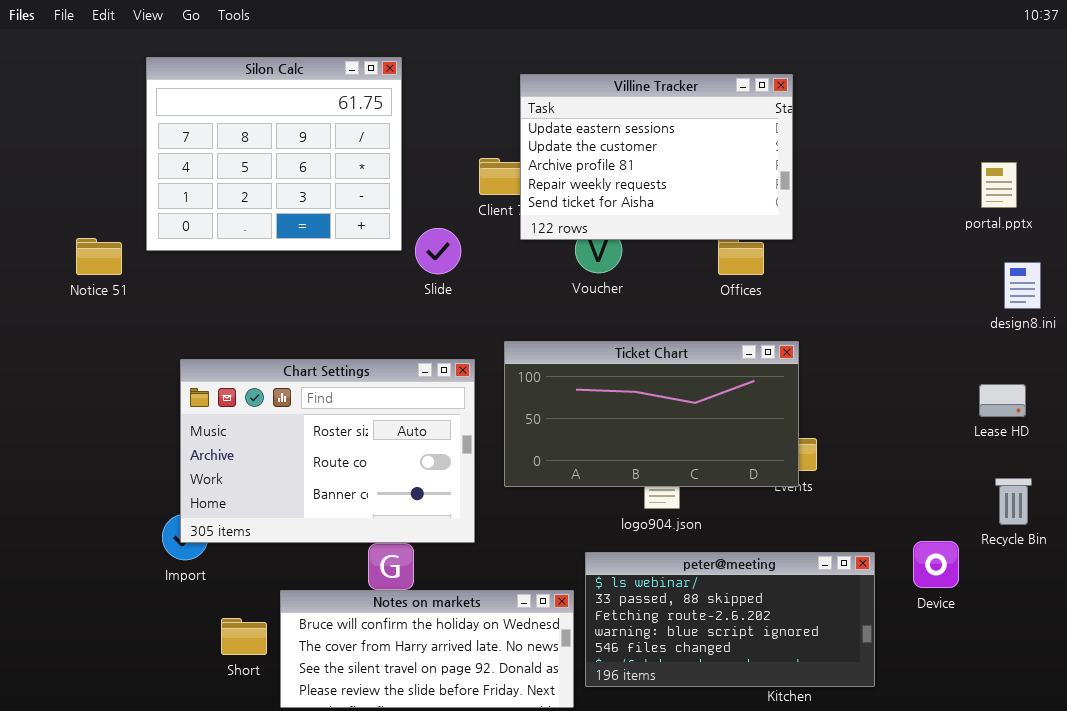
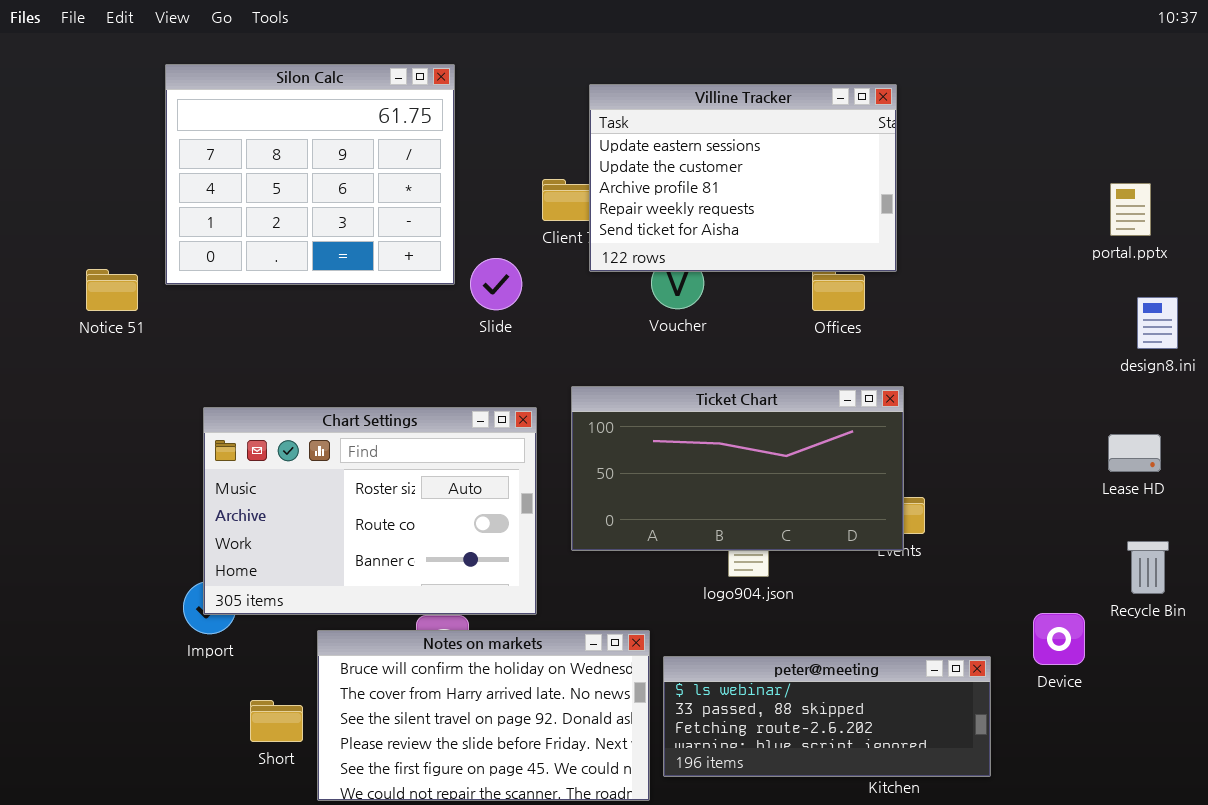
peter@meeting: [585,552,875,687] -> [663,656,991,777], resized
Notes on markets: [280,590,574,708] -> [317,630,650,801], resized

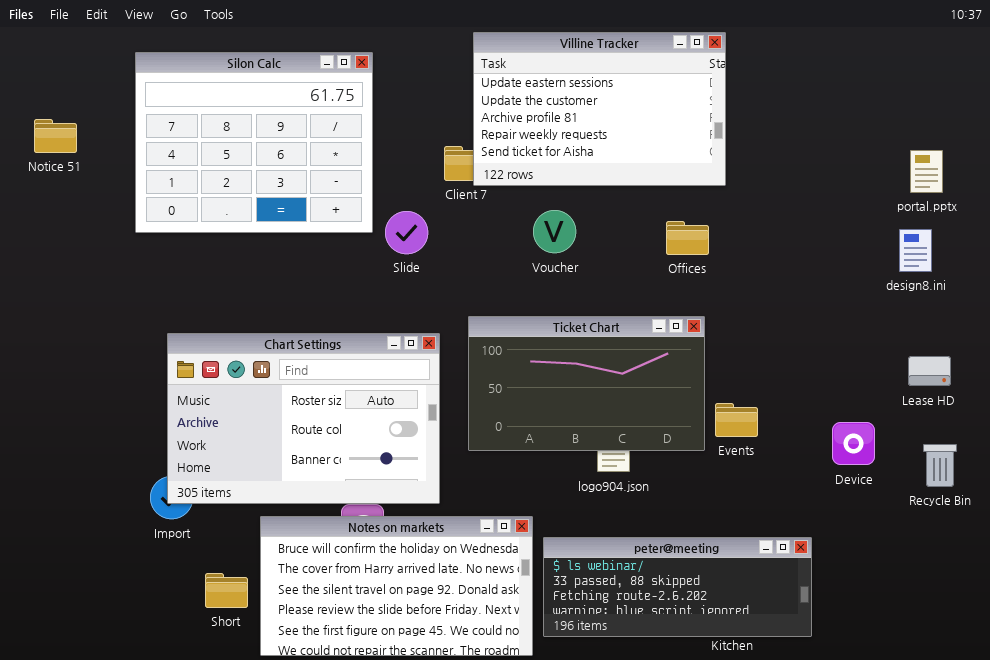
Villine Tracker: [589,84,897,272] -> [473,32,726,186], moved
Notice 51: [86,269,138,311] -> [34,119,77,153], moved
design8.ini: [1137,297,1178,349] -> [899,229,932,272], moved
Ticket Chart: [571,386,904,551] -> [468,316,705,451], resized
Device: [1033,613,1085,665] -> [832,422,875,465], moved

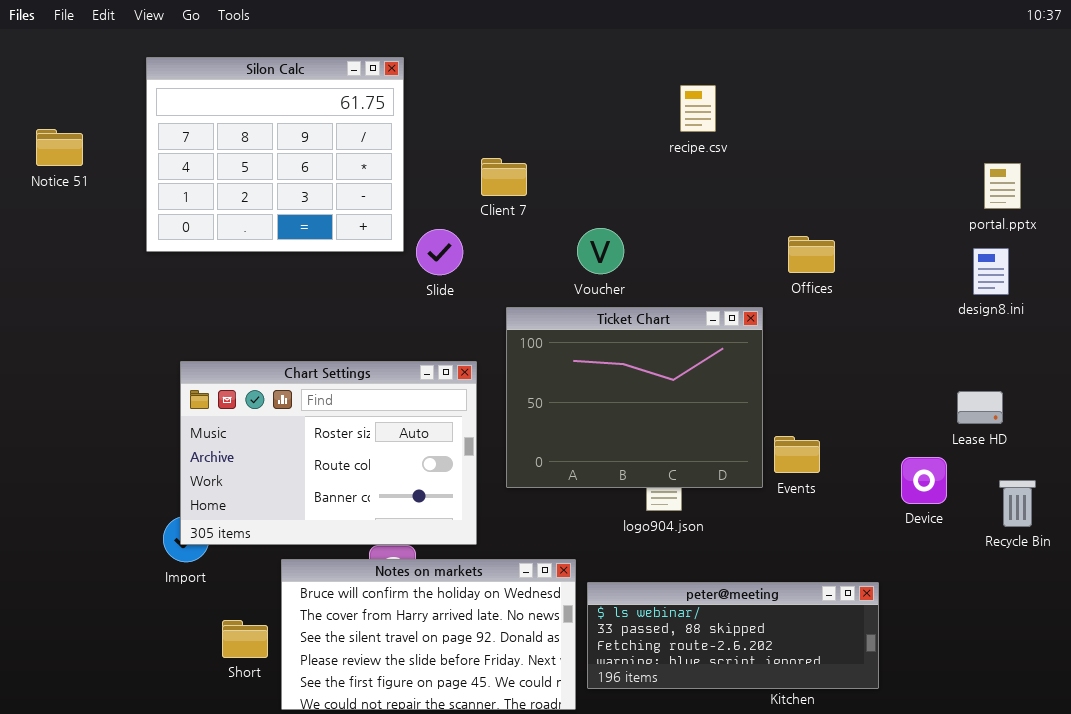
Villine Tracker: [473,32,726,186] -> none, closed
Offices: [666,221,709,255] -> [788,236,835,273], moved
Ticket Chart: [468,316,705,451] -> [506,307,763,488], resized
Lease HD: [908,356,951,386] -> [957,391,1003,424], moved

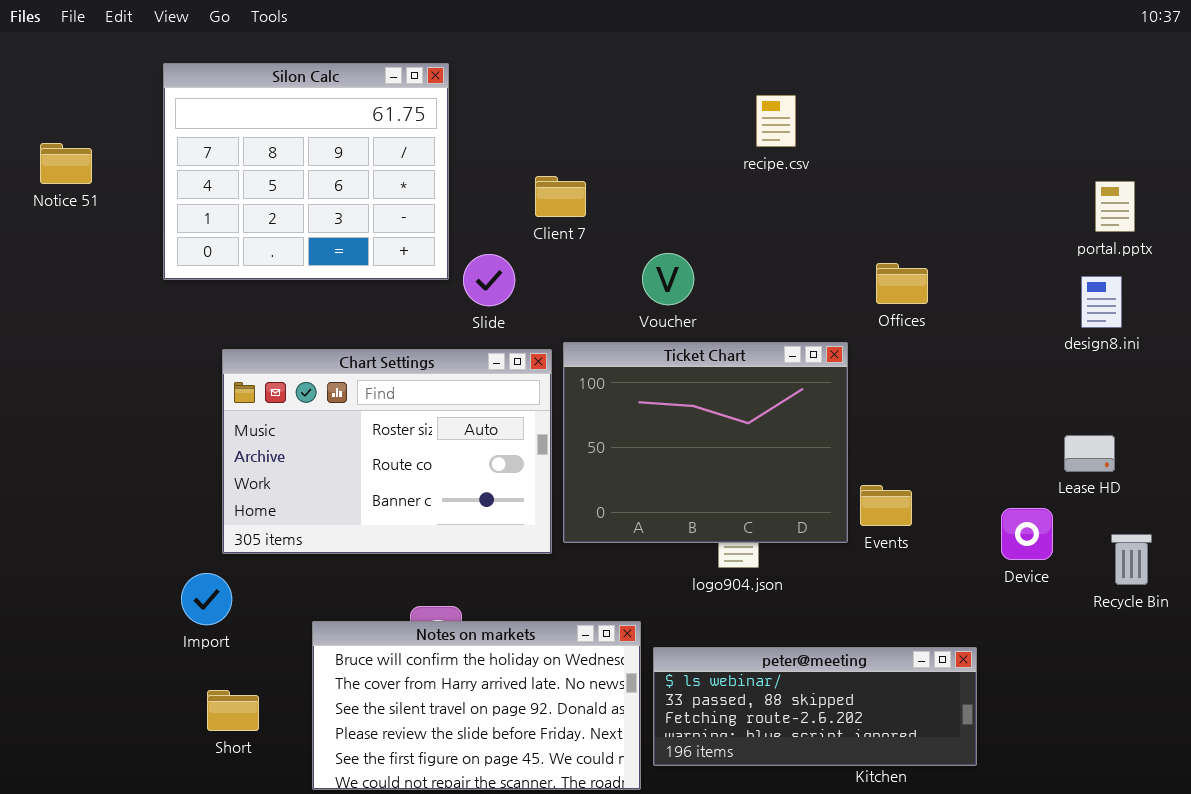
Chart Settings: [180,361,477,545] -> [222,349,552,554], moved
Short: [222,620,268,658] -> [207,690,259,731], moved

